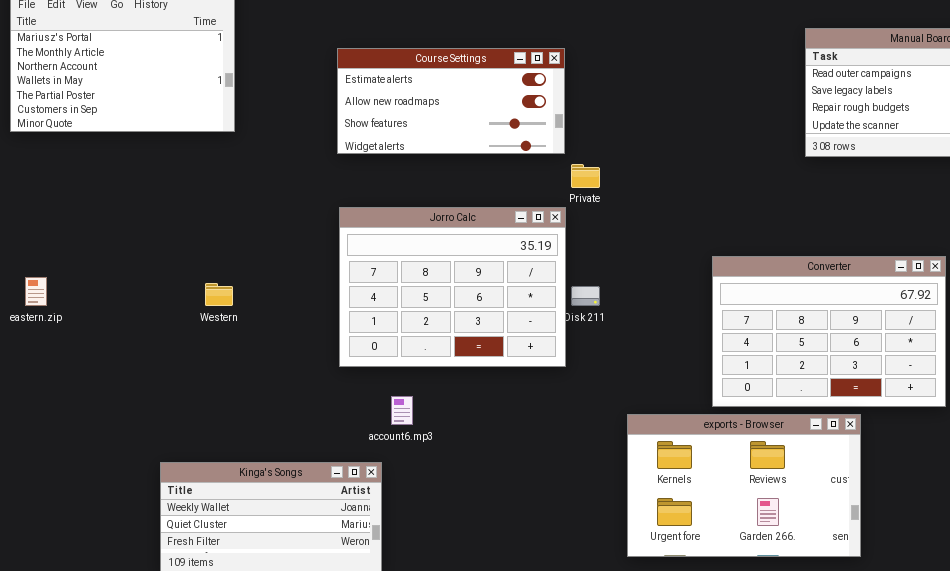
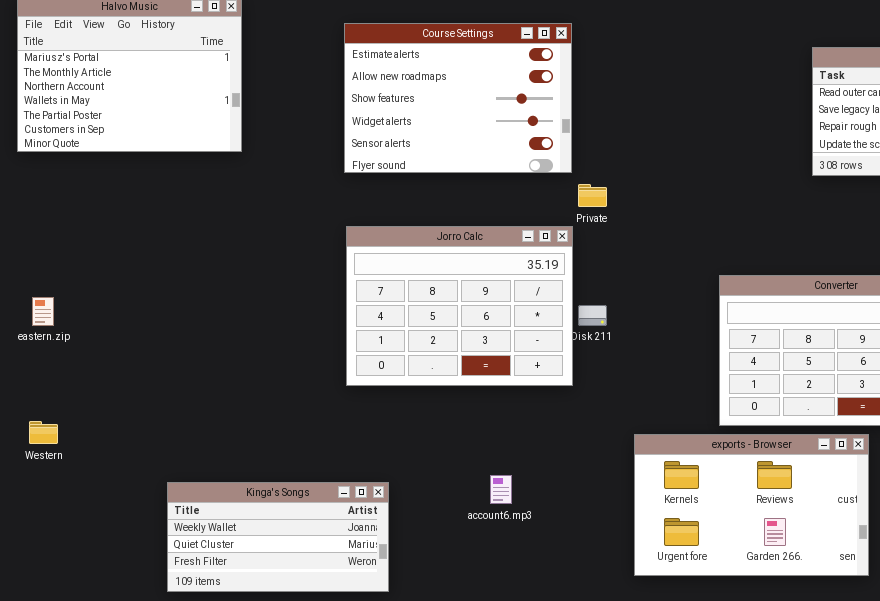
Course Settings: [337,48,565,154] -> [344,23,572,173], resized
Western: [205,283,233,306] -> [29,421,58,444], moved
account6.mp3: [391,396,413,425] -> [490,475,512,504], moved

